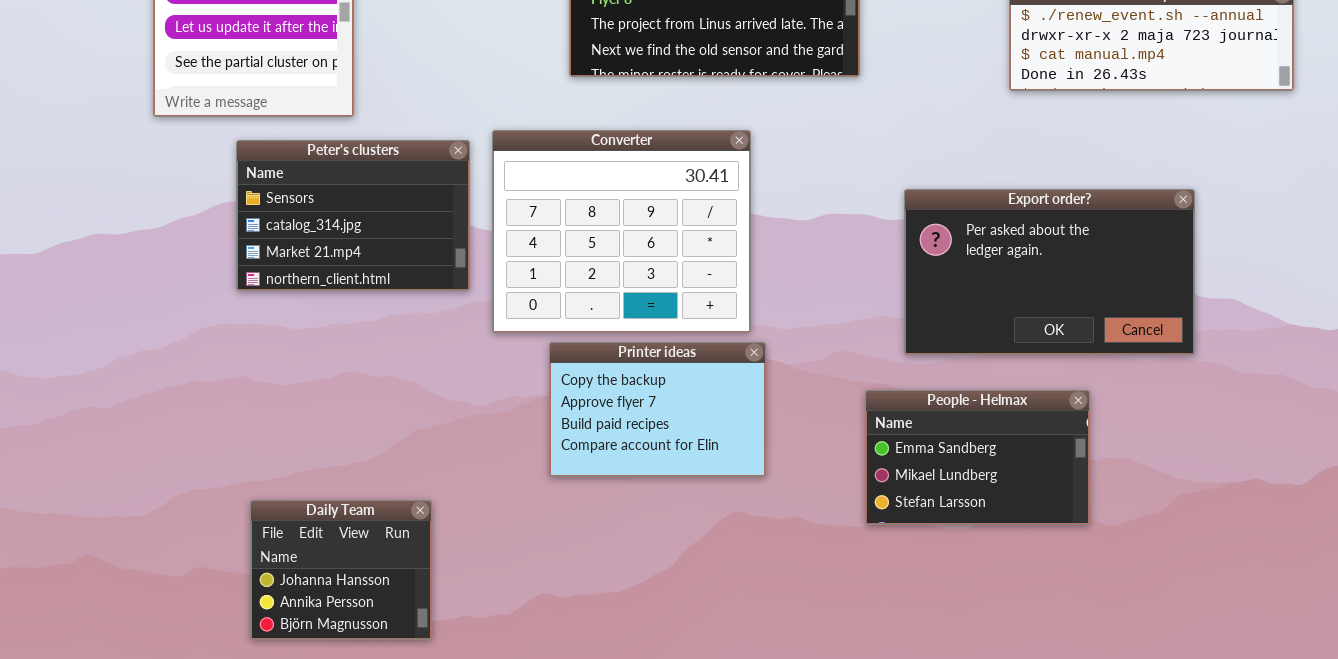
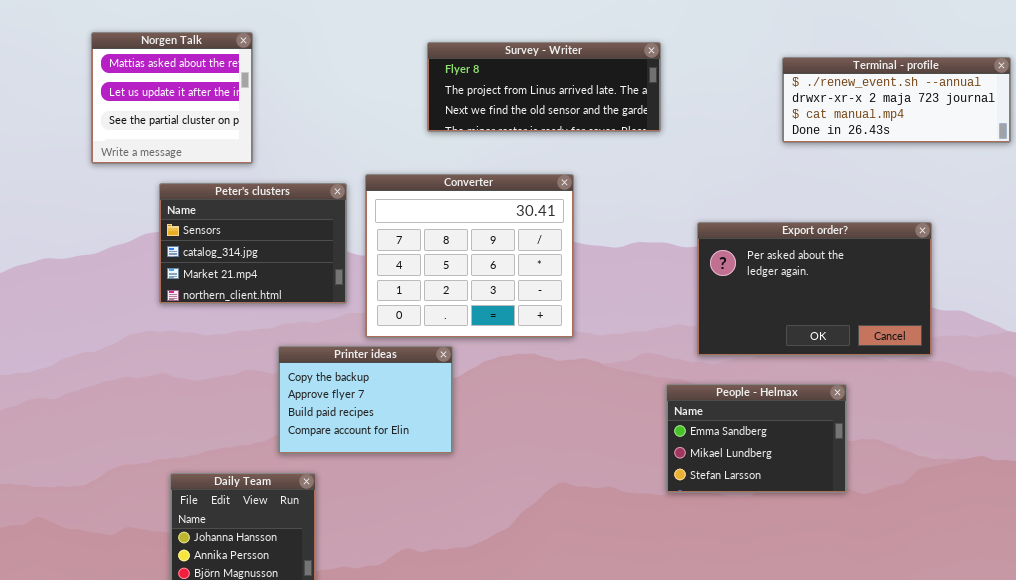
Printer ideas: [549,342,766,477] -> [278,346,453,454], moved

